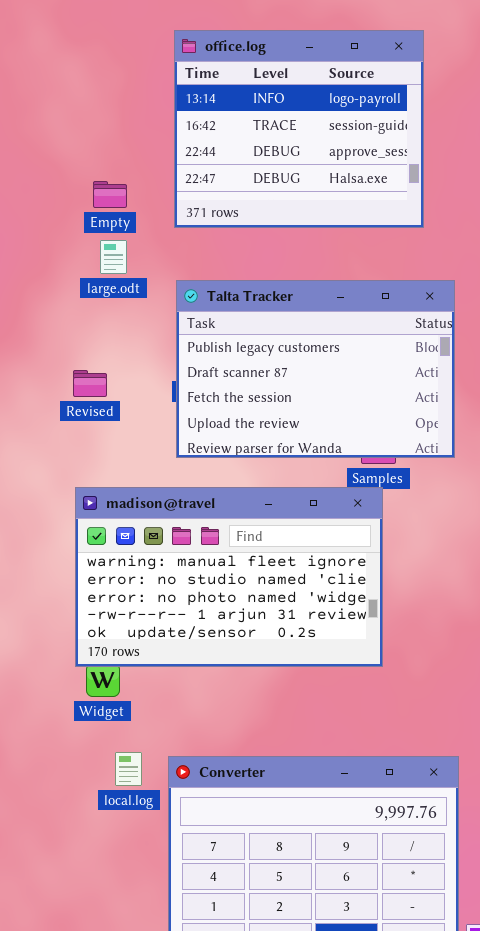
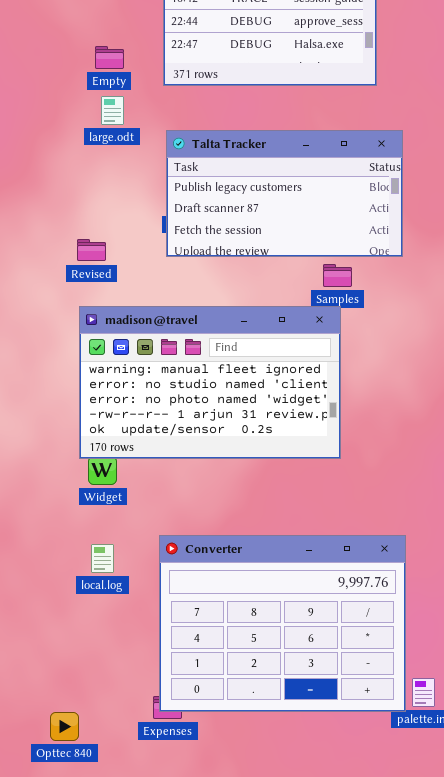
Talta Tracker: [176,280,455,458] -> [166,130,403,257], resized
Revised: [73,370,107,397] -> [77,239,106,261], moved
local.log: [115,752,142,786] -> [91,544,114,573], moved

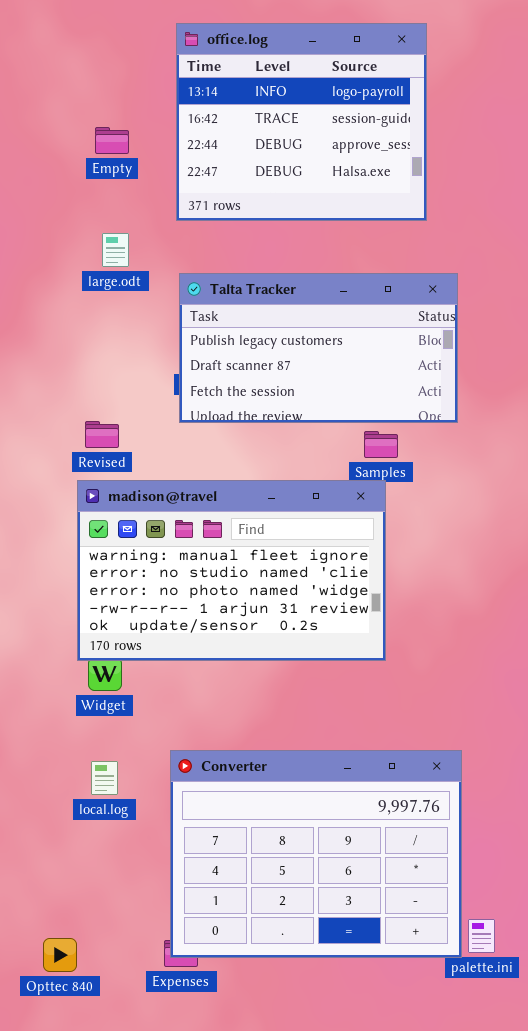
Empty: [95,46,124,69] -> [95,127,129,154], moved
Revised: [77,239,106,261] -> [85,421,119,448], moved
Opttec 840: [50,712,79,741] -> [43,938,77,972], moved

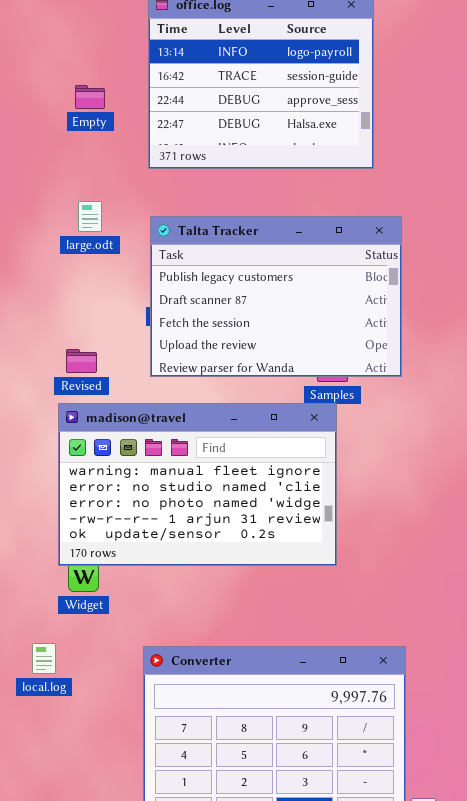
large.odt: [102,233,129,267] -> [78,201,102,232], moved
Talta Tracker: [179,273,458,423] -> [150,216,402,377], resized
local.log: [91,761,118,795] -> [32,643,56,674], moved

